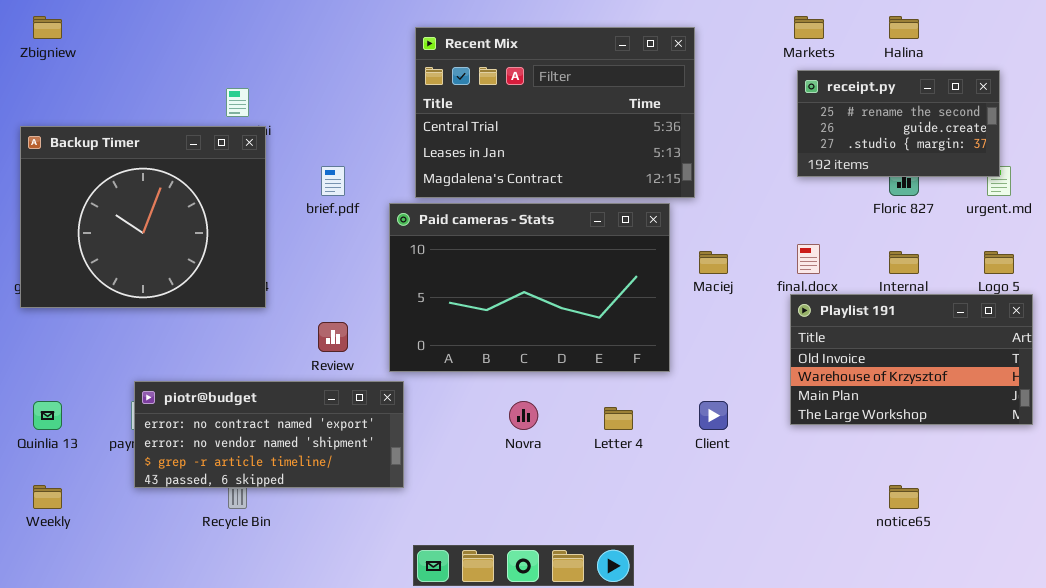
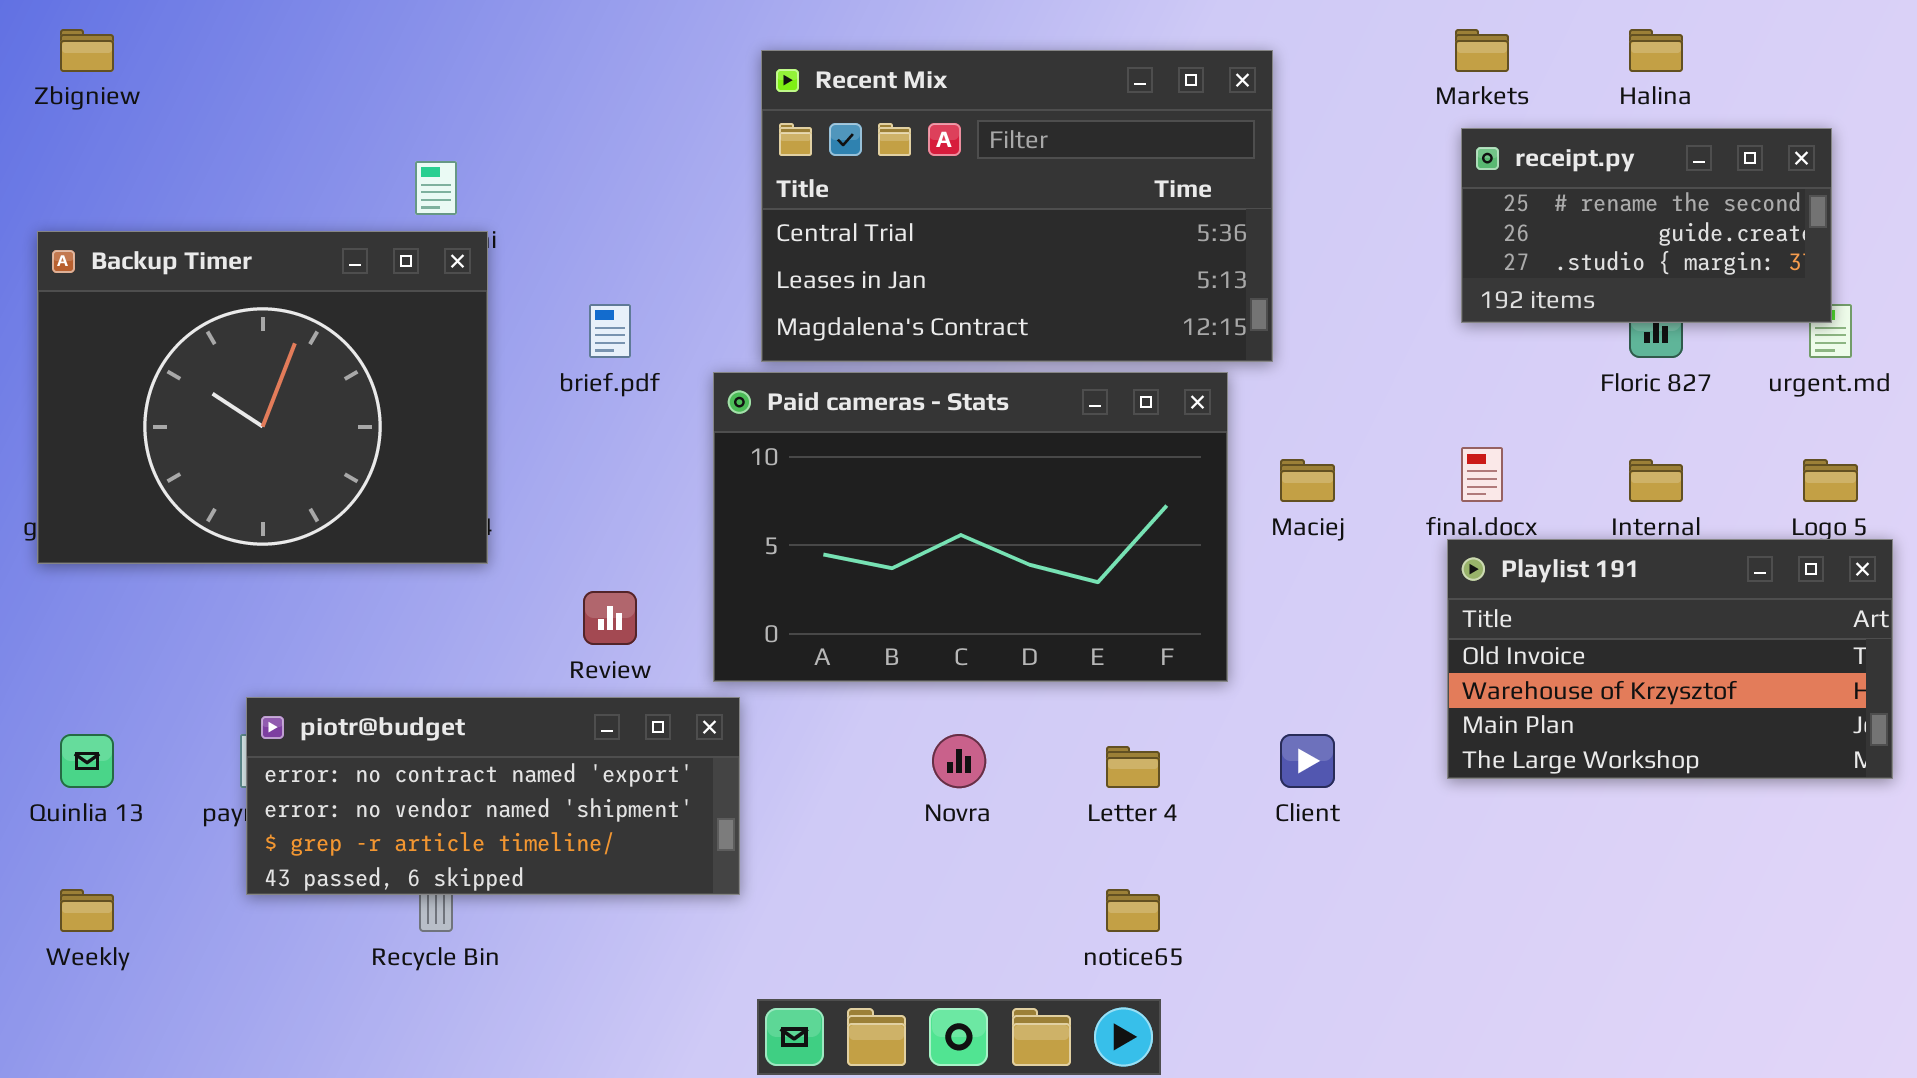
notice65: [889,485,919,509] -> [1106,889,1160,932], moved

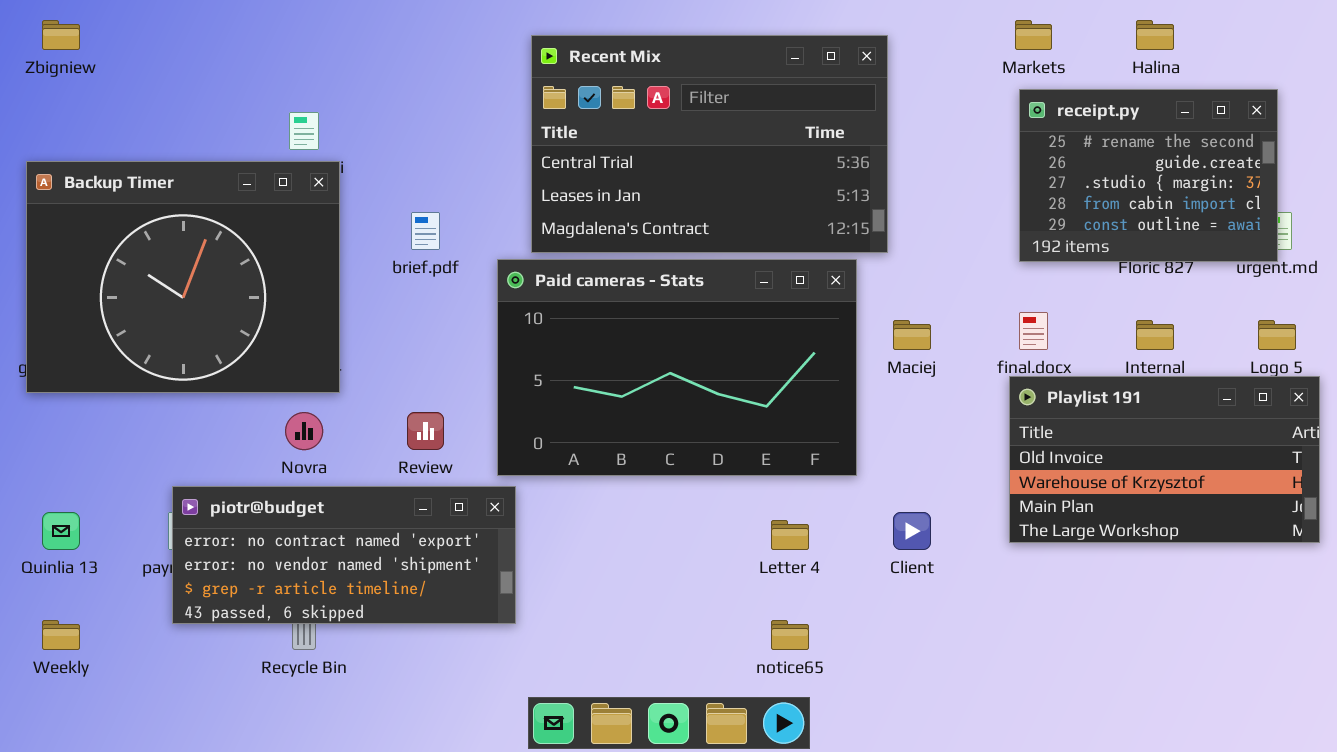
receipt.py: [1461,128,1832,323] -> [1019,89,1278,262], resized
Novra: [932,734,986,788] -> [285,412,323,450], moved

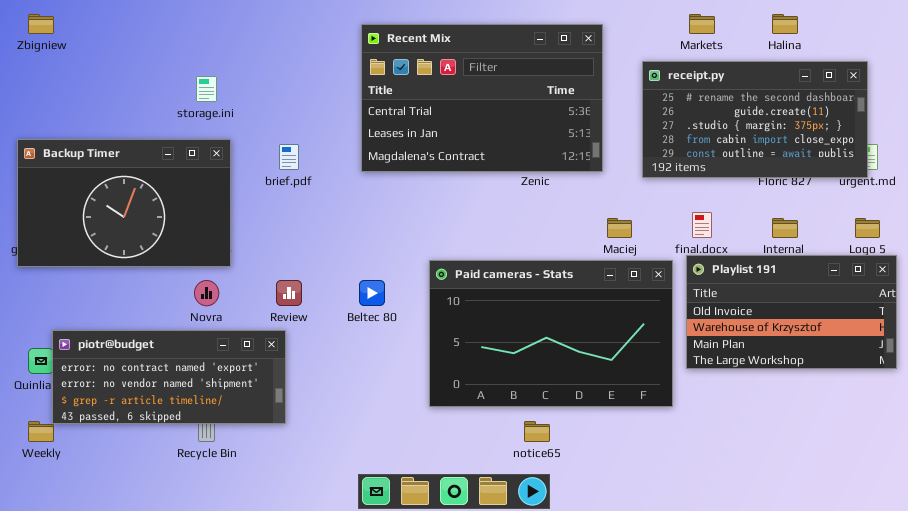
receipt.py: [1019,89,1278,262] -> [642,61,868,178], resized
Backup Timer: [26,161,340,393] -> [17,139,231,267], resized
Paid cameras - Stats: [497,259,857,476] -> [429,260,673,407], moved
piotr@budget: [172,486,516,624] -> [52,330,286,424], moved

